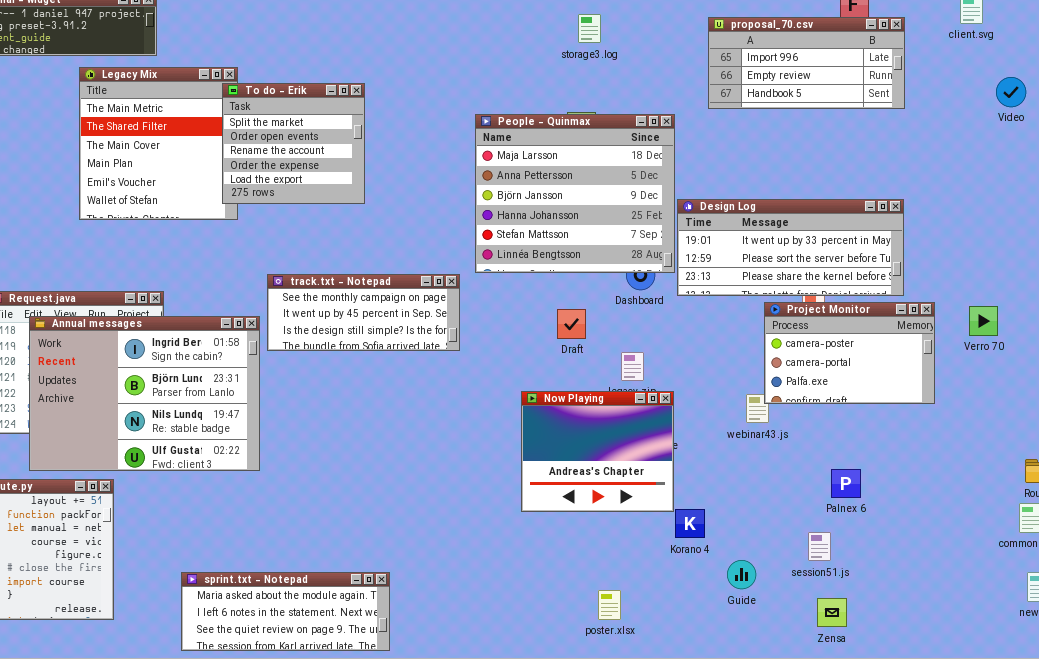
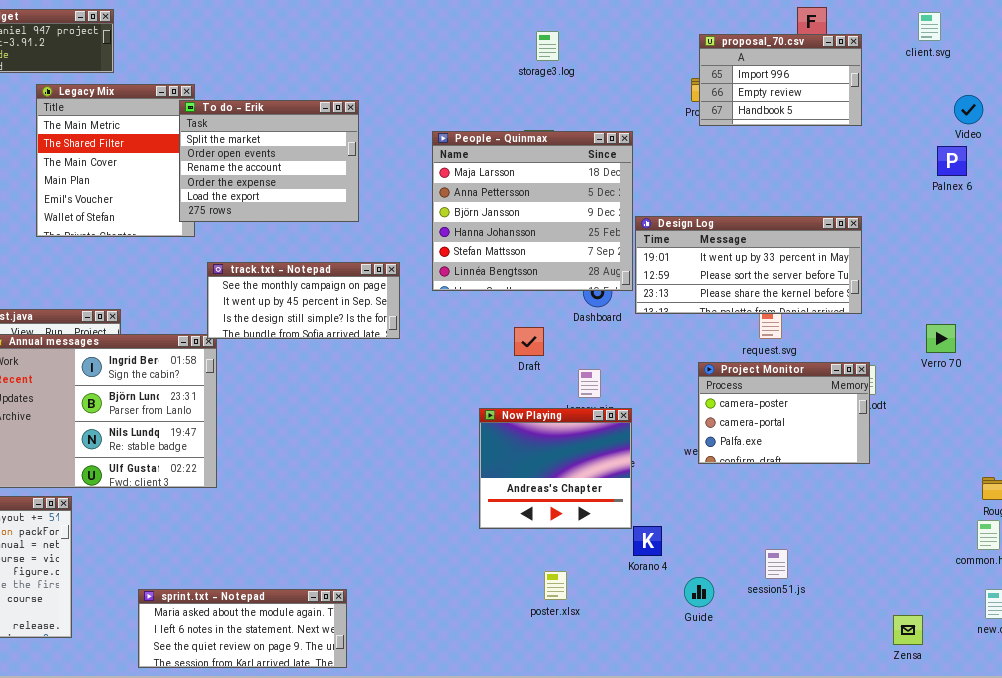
proposal_70.csv: [708,17,905,109] -> [699,34,862,126], resized
To do - Erik: [222,83,365,204] -> [179,100,359,222], resized
track.txt - Notepad: [267,274,460,351] -> [207,262,400,339], moved
Project Monitor: [764,302,935,404] -> [698,362,870,464], moved
Palnex 6: [831,469,861,498] -> [937,146,967,176], moved
poster.xlsx: [598,590,621,620] -> [544,571,567,600], moved
Zensa: [817,598,847,627] -> [893,615,923,645], moved

